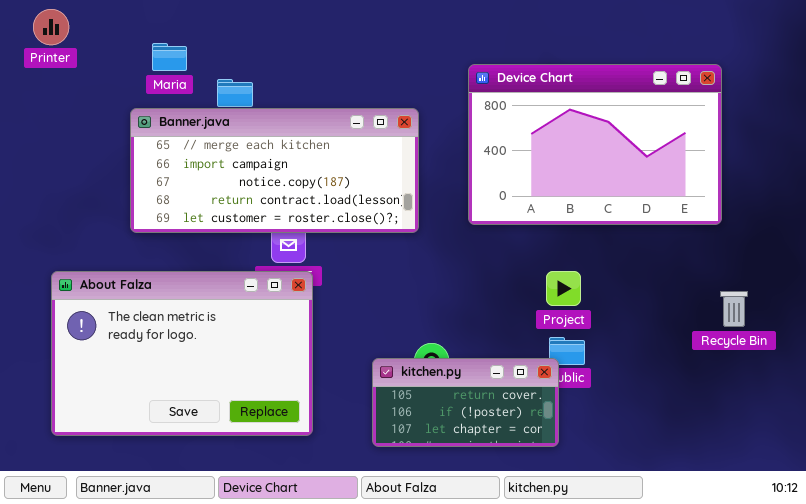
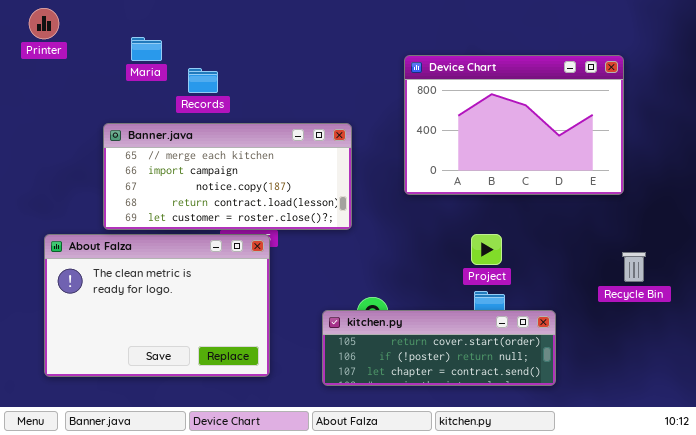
Banner.java: [130,108,419,233] -> [103,123,352,230], moved
kitchen.py: [372,358,559,447] -> [322,310,556,386], resized

